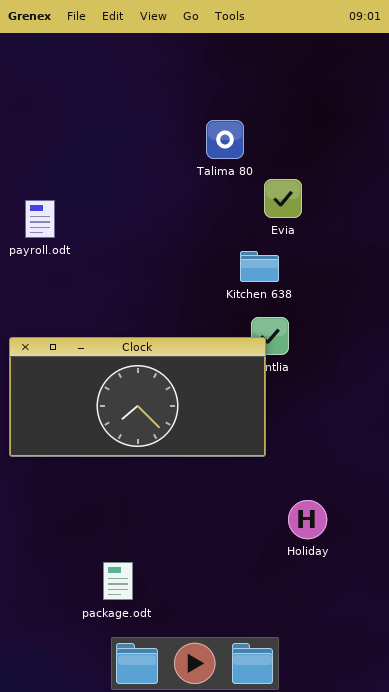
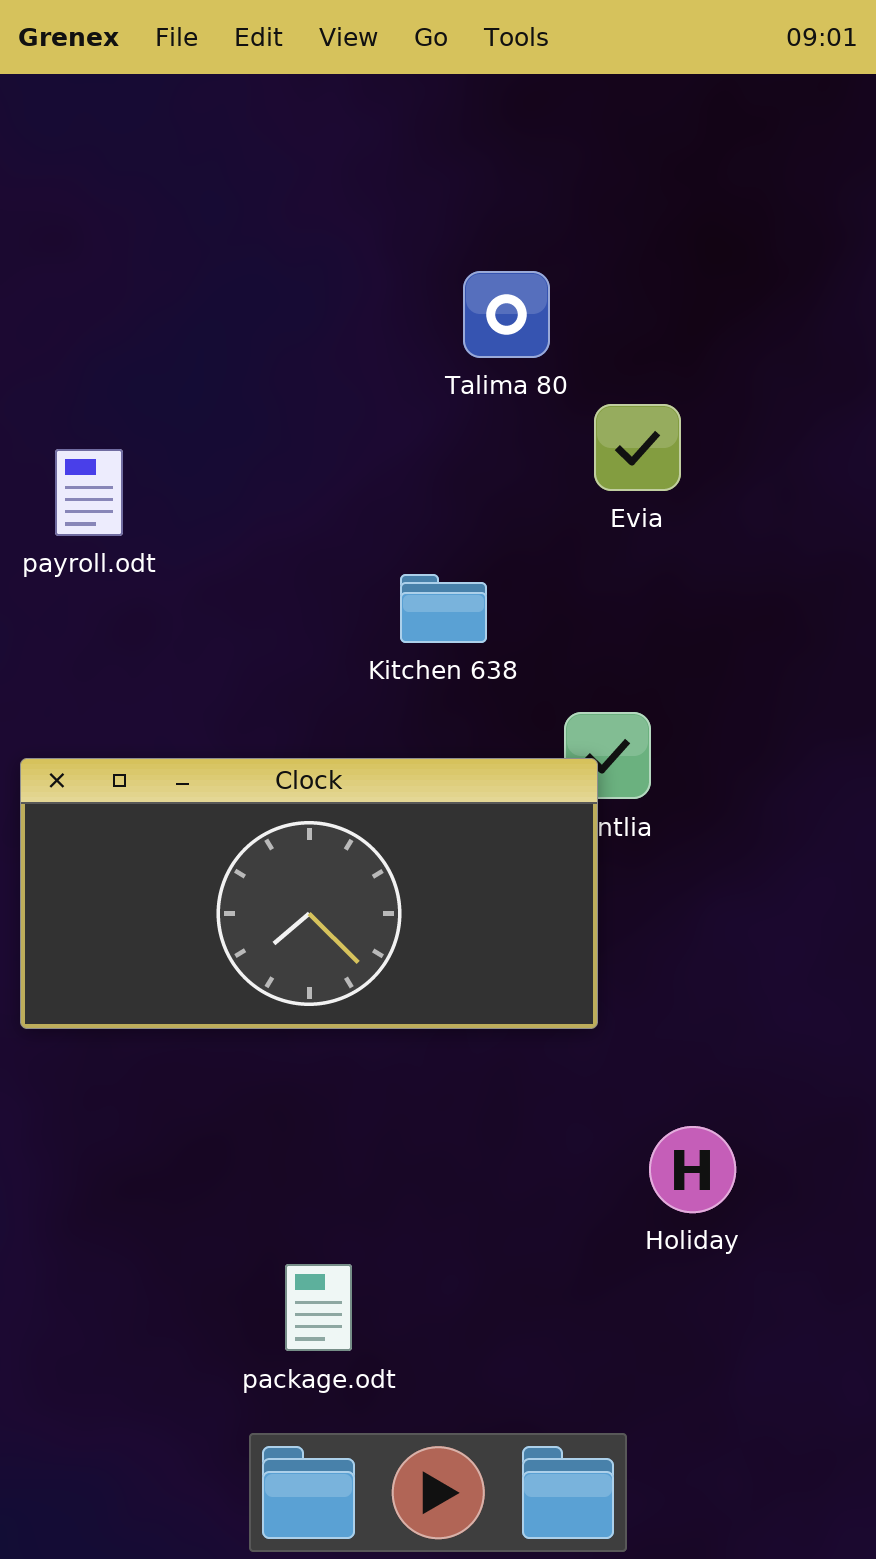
Kitchen 638: [240,251,279,282] -> [400,574,487,643], moved
package.odt: [103,562,133,600] -> [285,1264,352,1351], moved

